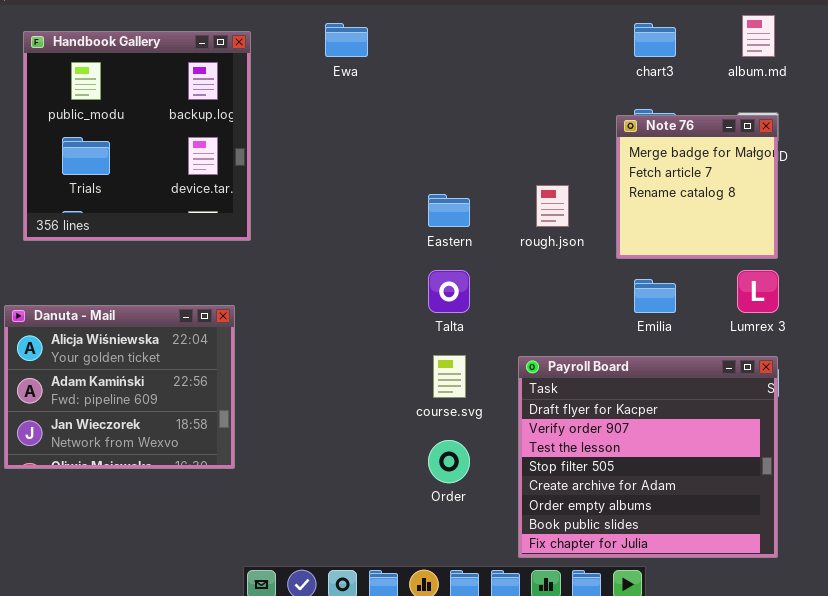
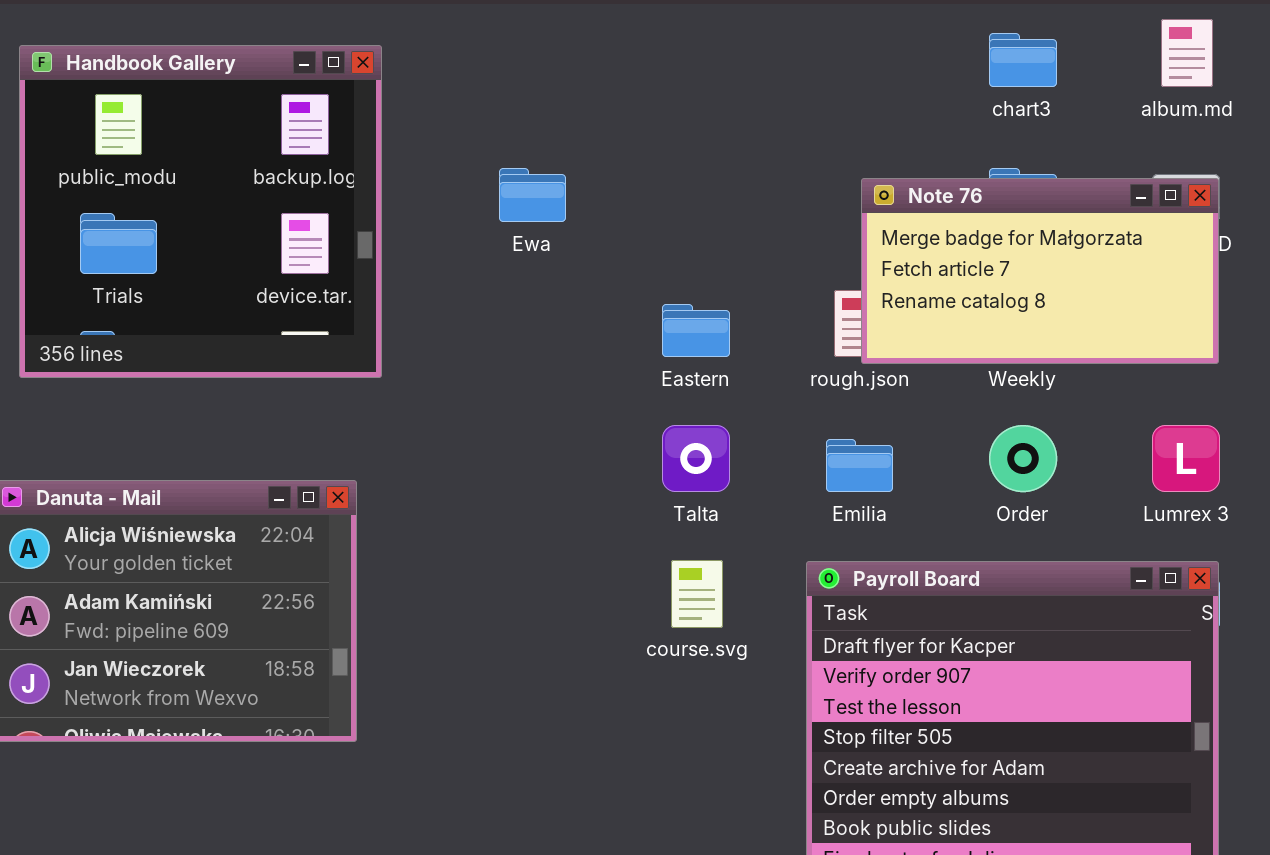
Ewa: [325,23,368,57] -> [499,168,566,222], moved
Note 76: [616,115,778,259] -> [861,178,1219,364], resized
Emilia: [634,279,676,313] -> [826,439,893,492], moved
Order: [428,440,470,483] -> [989,425,1057,492], moved

